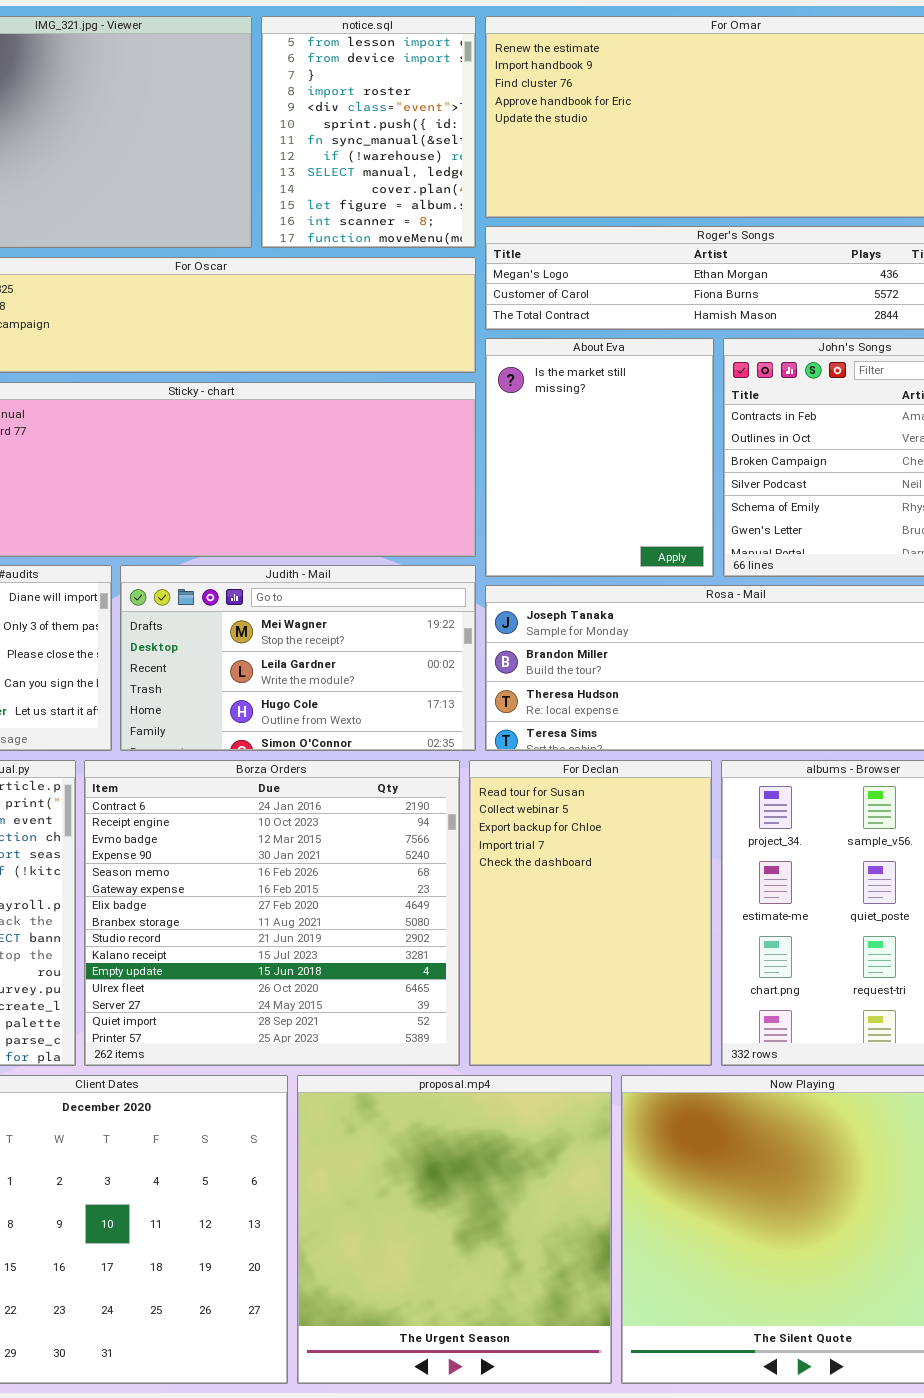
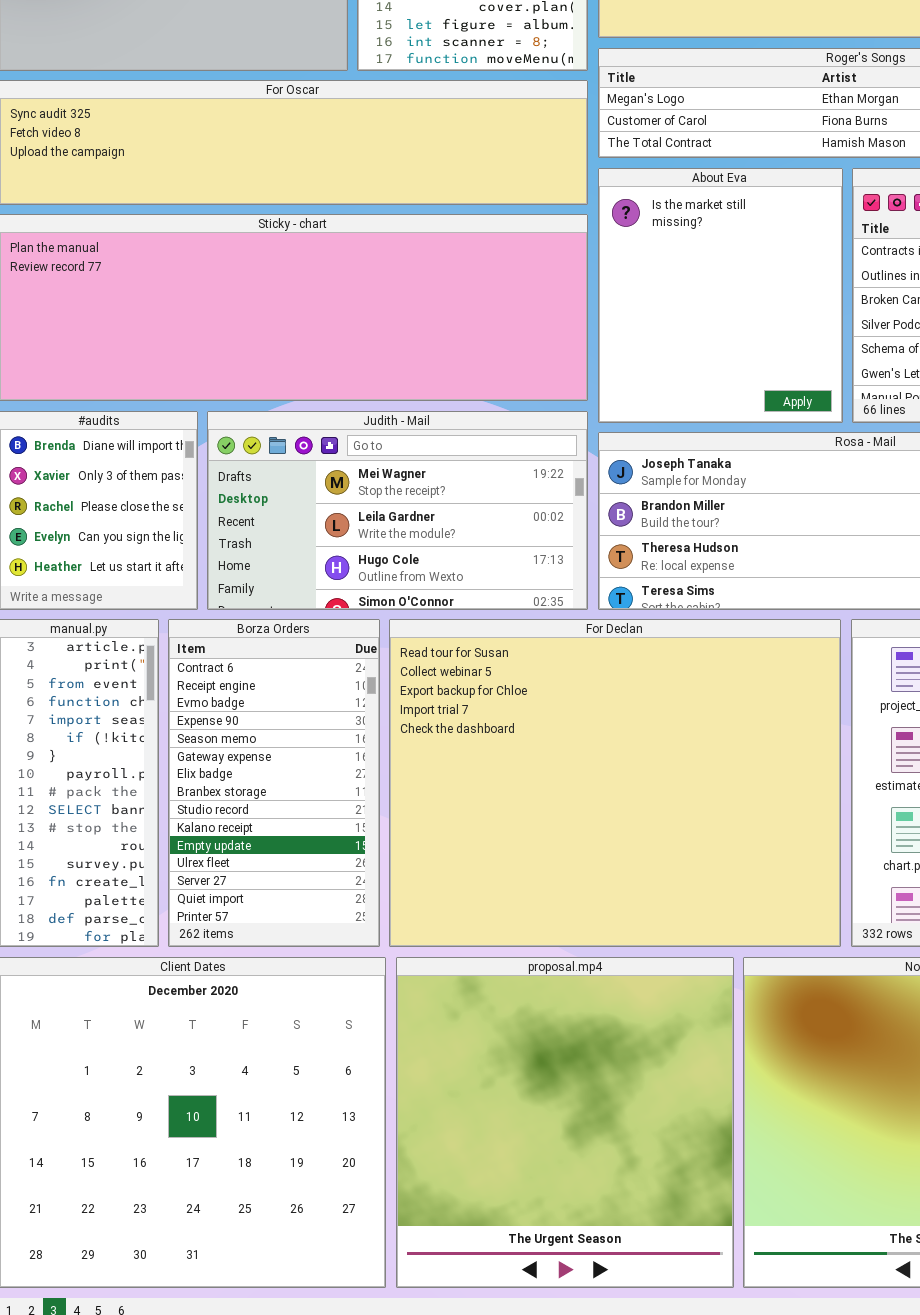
Borza Orders: [84,760,460,1066] -> [168,619,380,947], resized
For Declan: [469,760,712,1066] -> [389,619,841,947], resized

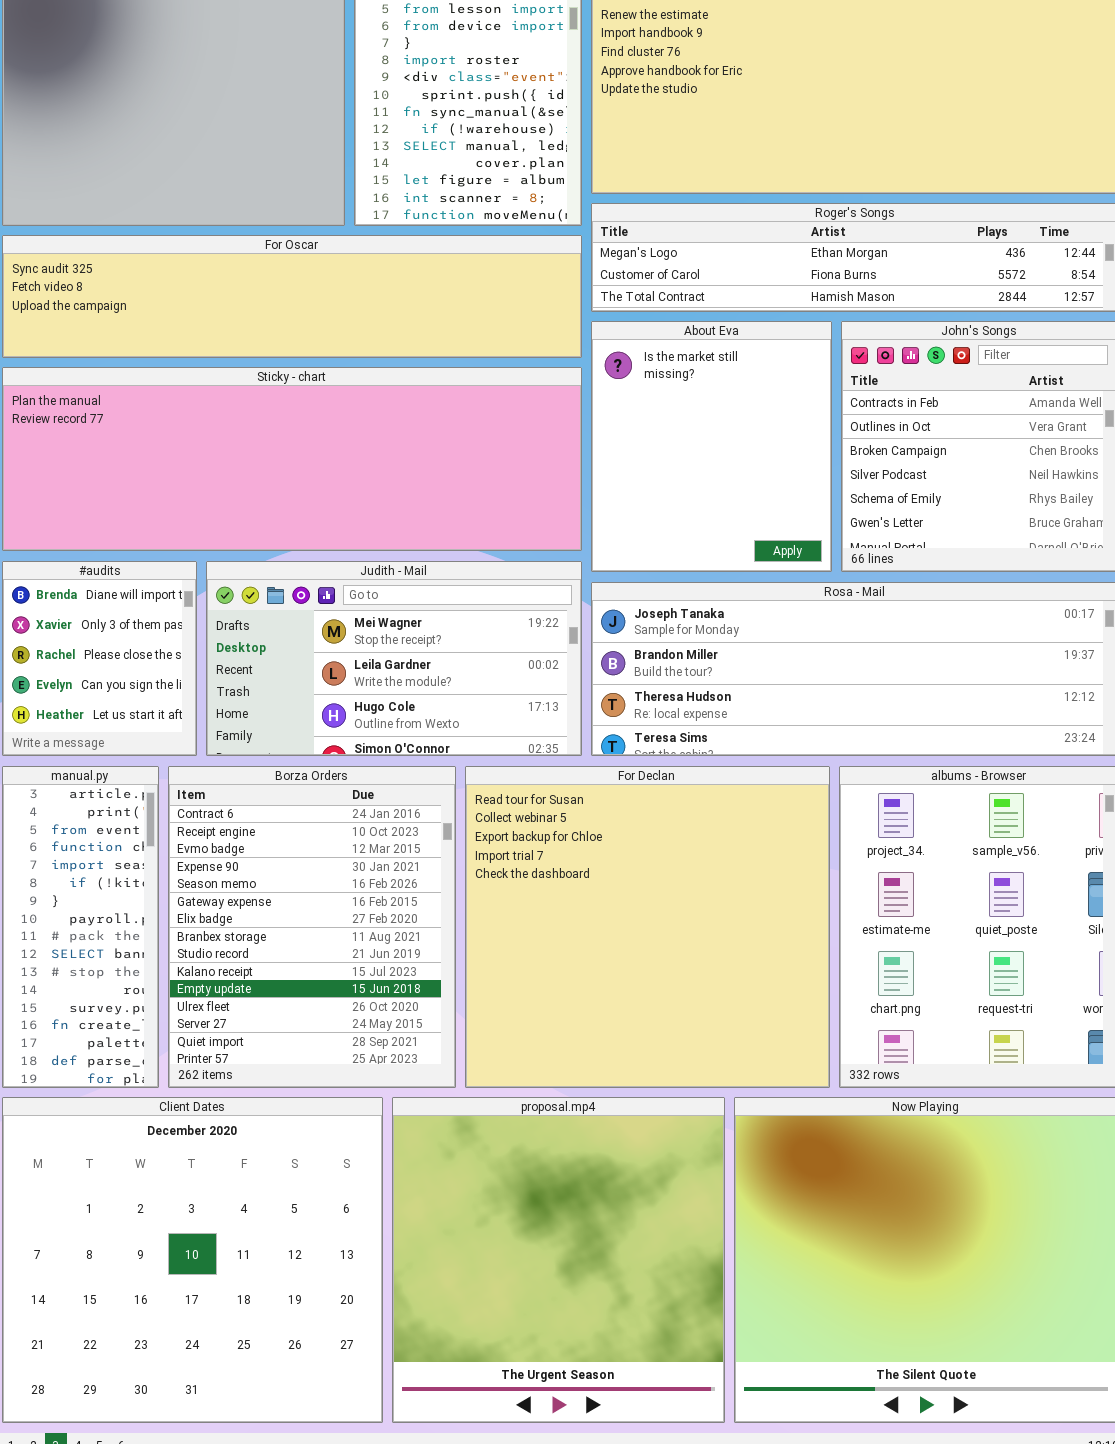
Borza Orders: [168,619,380,947] -> [168,766,456,1088], resized
For Declan: [389,619,841,947] -> [465,766,830,1088], resized

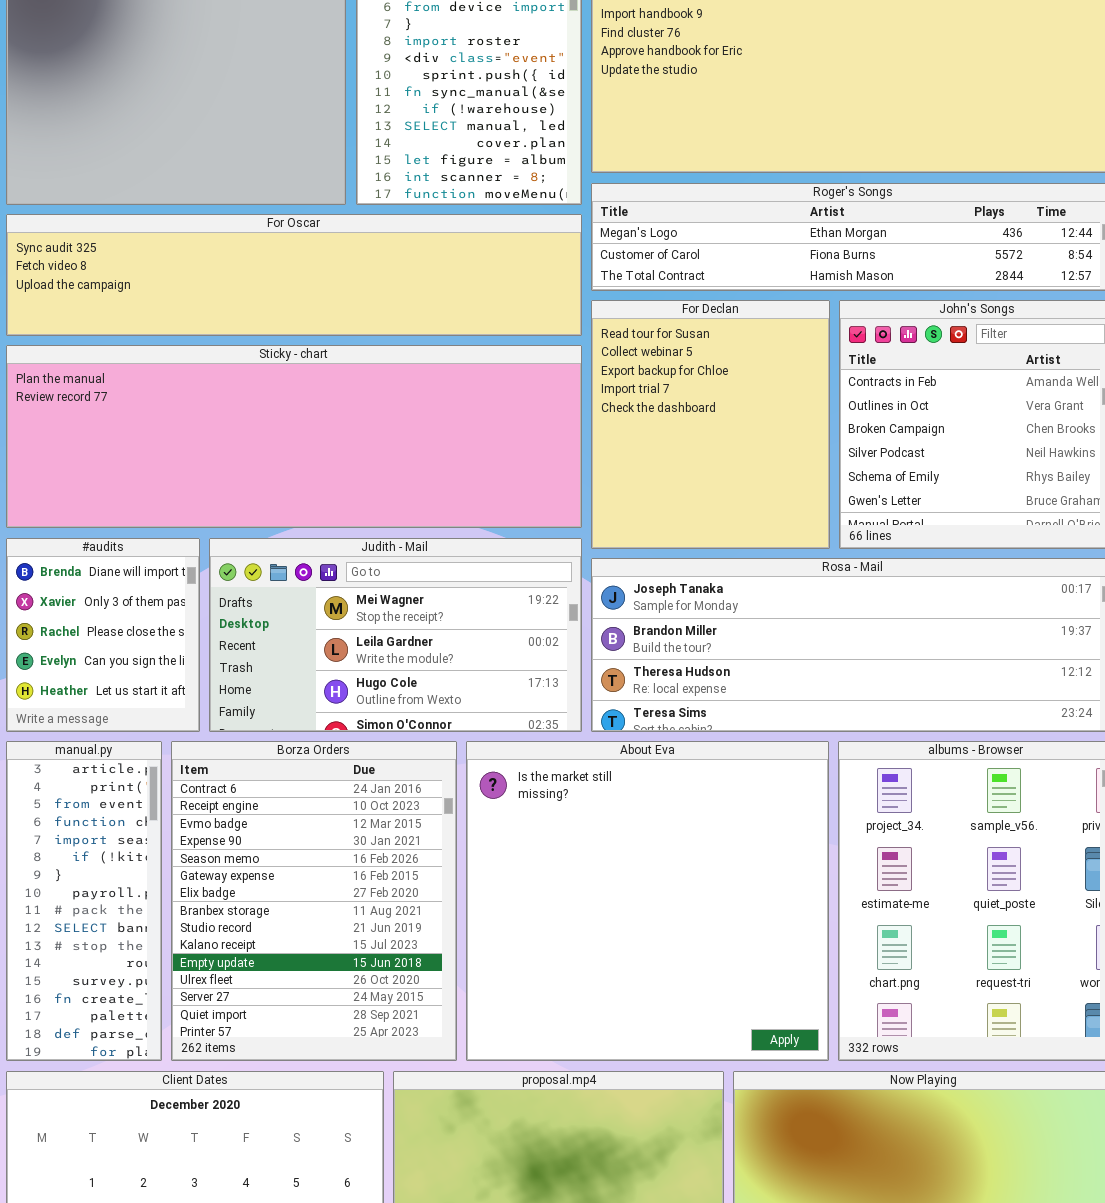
About Eva: [591,321,832,572] -> [466,741,829,1061], moved, resized
For Declan: [465,766,830,1088] -> [591,300,830,549], moved, resized

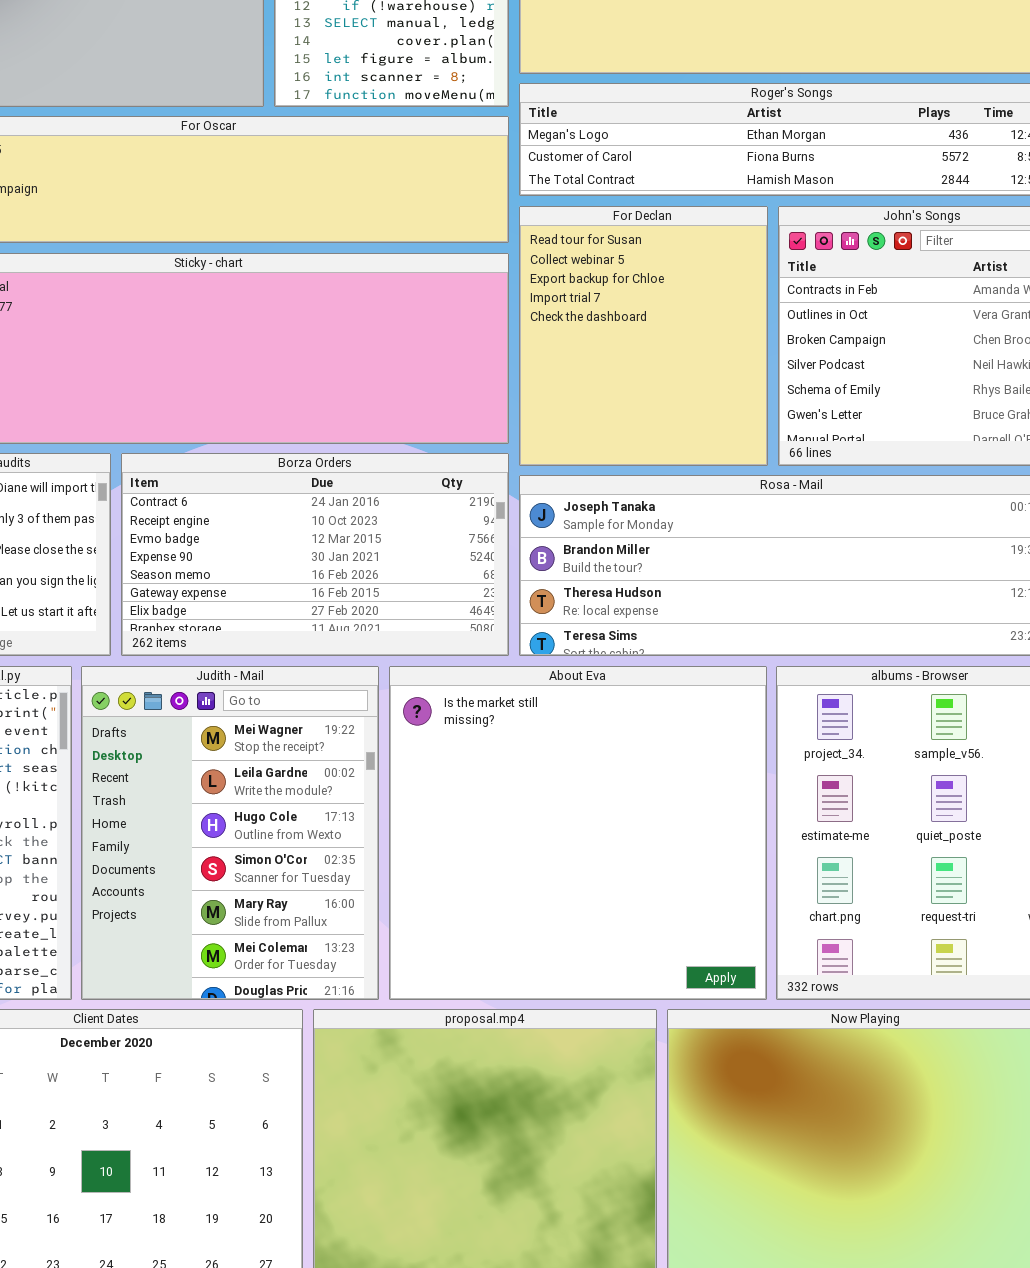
Judith - Mail: [209,538,582,732] -> [81,666,379,1000], moved, resized
Borza Orders: [171,741,457,1061] -> [121,453,509,656], moved, resized

